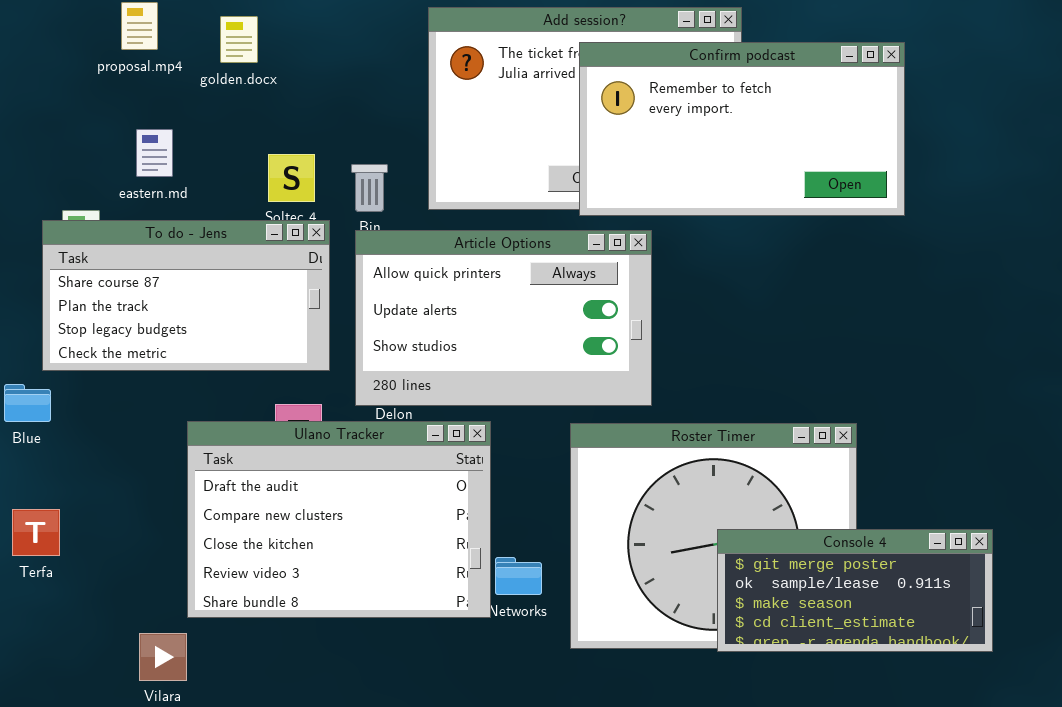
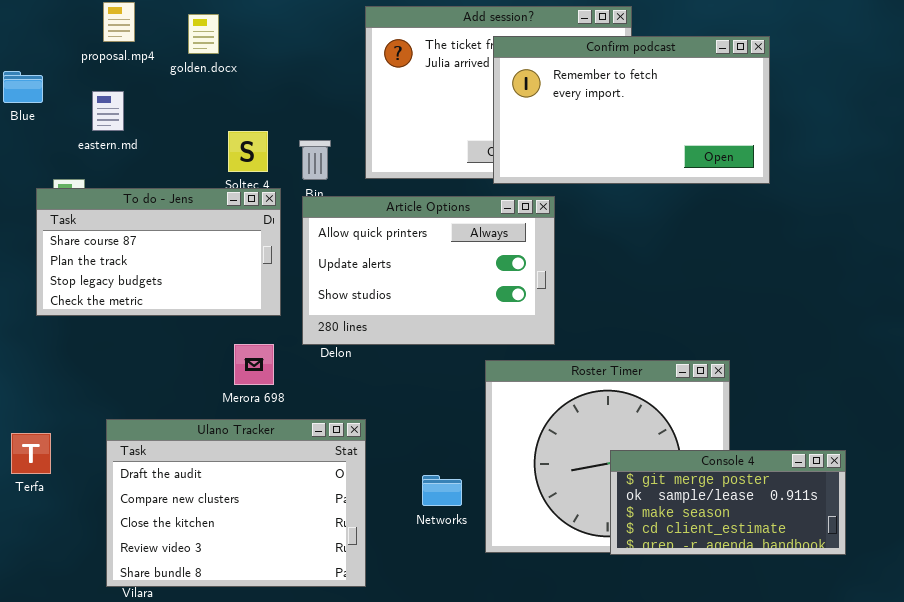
eastern.md: [136,129,173,177] -> [92,91,124,131], moved
Blue: [4,384,51,422] -> [3,71,43,103], moved
Ulano Tracker: [187,421,491,618] -> [106,419,366,587], moved

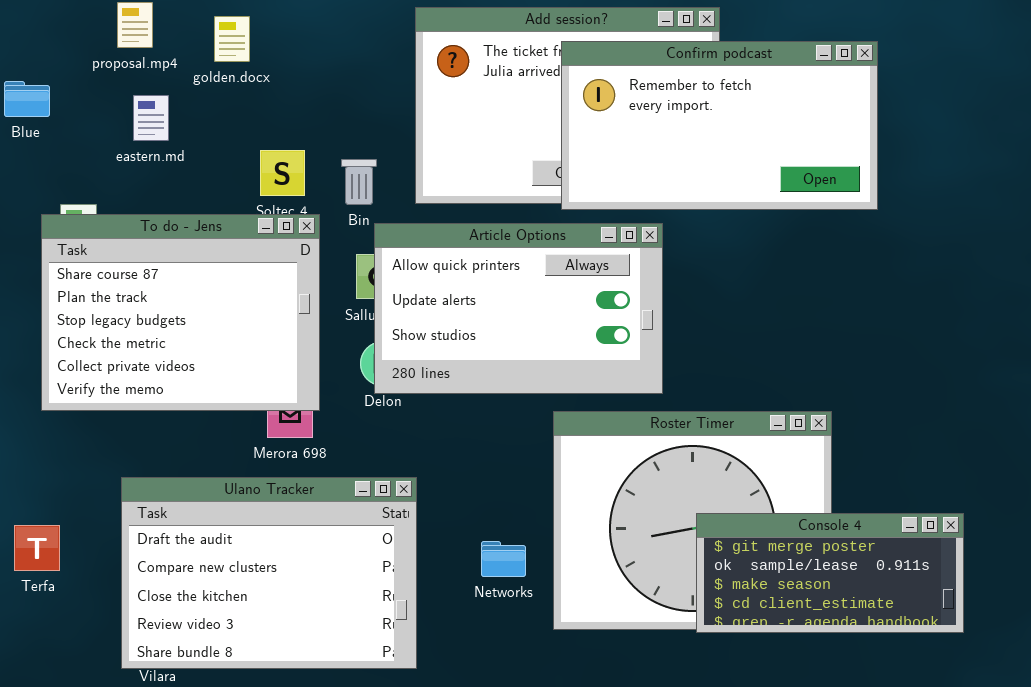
eastern.md: [92,91,124,131] -> [133,95,169,141], moved
To do - Jens: [36,188,281,316] -> [41,214,320,411], resized
Article Options: [302,196,555,345] -> [374,223,663,394], moved
Terfa: [11,433,51,474] -> [14,525,60,571], moved

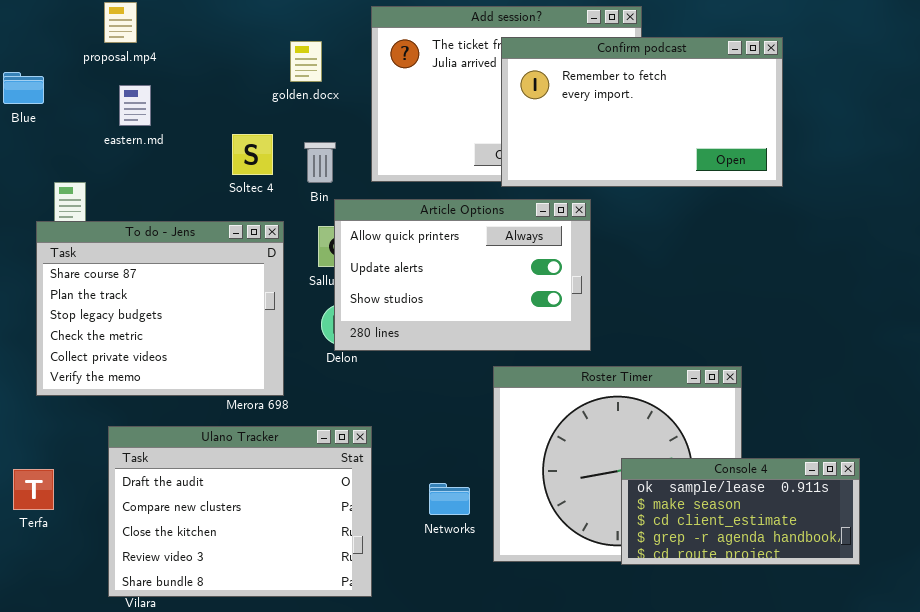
golden.docx: [214,16,250,62] -> [290,41,322,82], moved
To do - Jens: [41,214,320,411] -> [36,221,284,396], moved
Console 4: [696,513,964,633] -> [621,458,860,565], scrolled down 1 row

